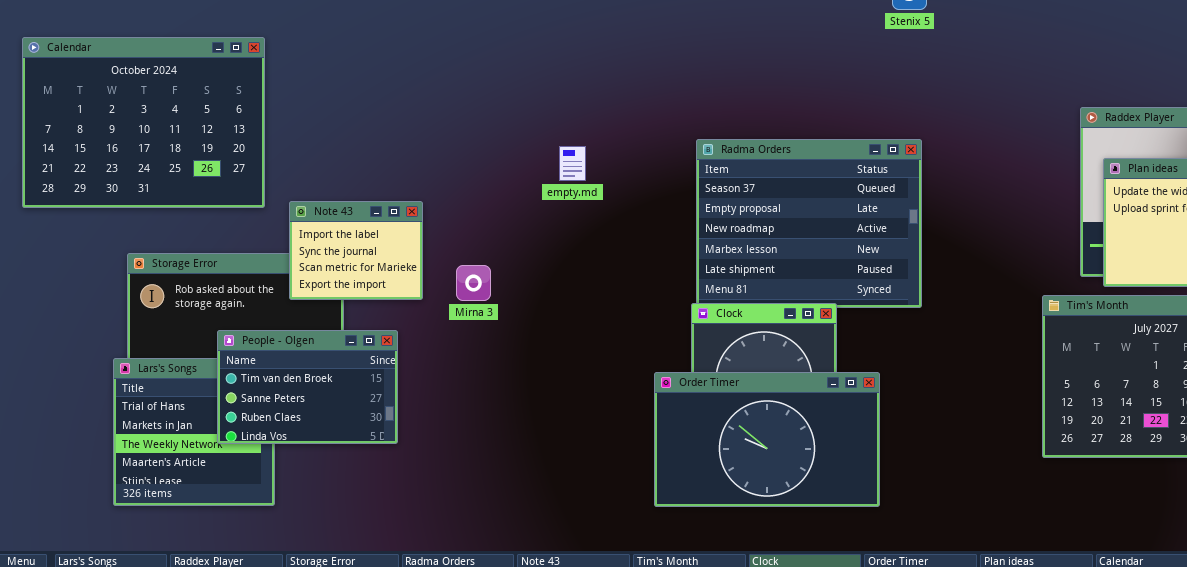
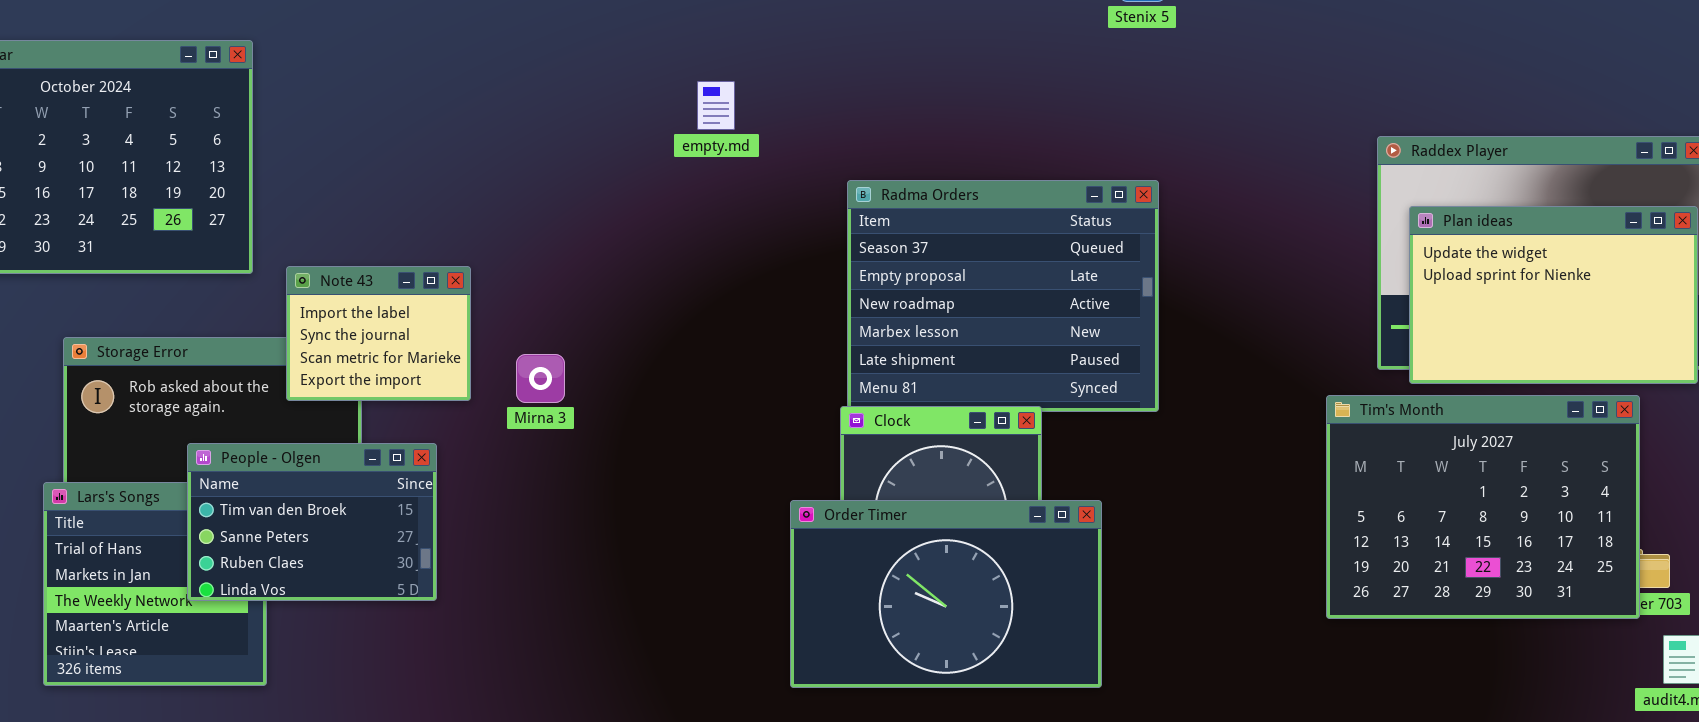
empty.md: [559,146,586,181] -> [697,81,735,130], moved

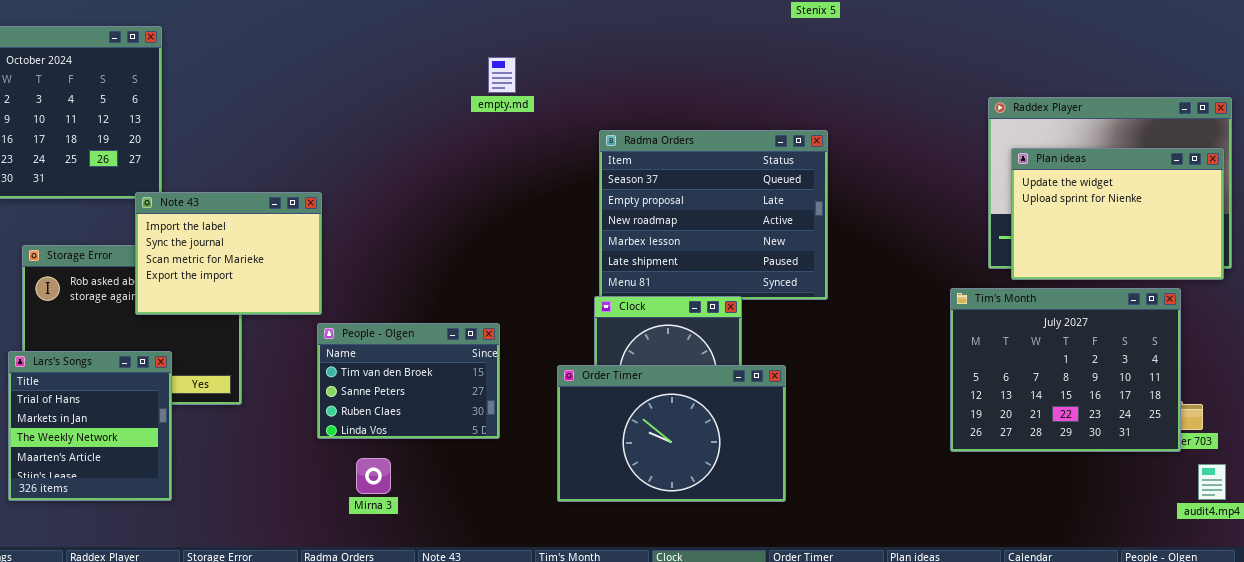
Note 43: [286,266,471,401] -> [135,192,322,315], resized
Mirna 3: [516,354,565,403] -> [356,458,391,494], moved
People - Olgen: [187,443,437,601] -> [317,323,500,439], moved

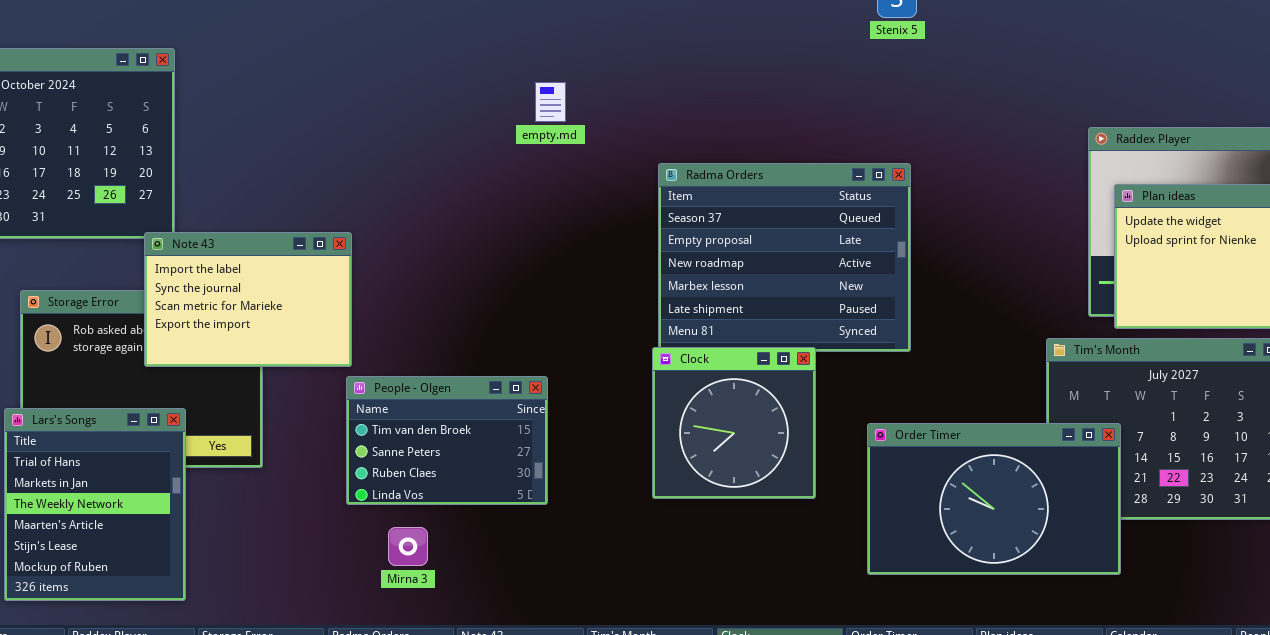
Lars's Songs: [8,351,172,501] -> [4,408,186,601], resized
Order Timer: [557,365,786,502] -> [867,423,1121,575], moved

